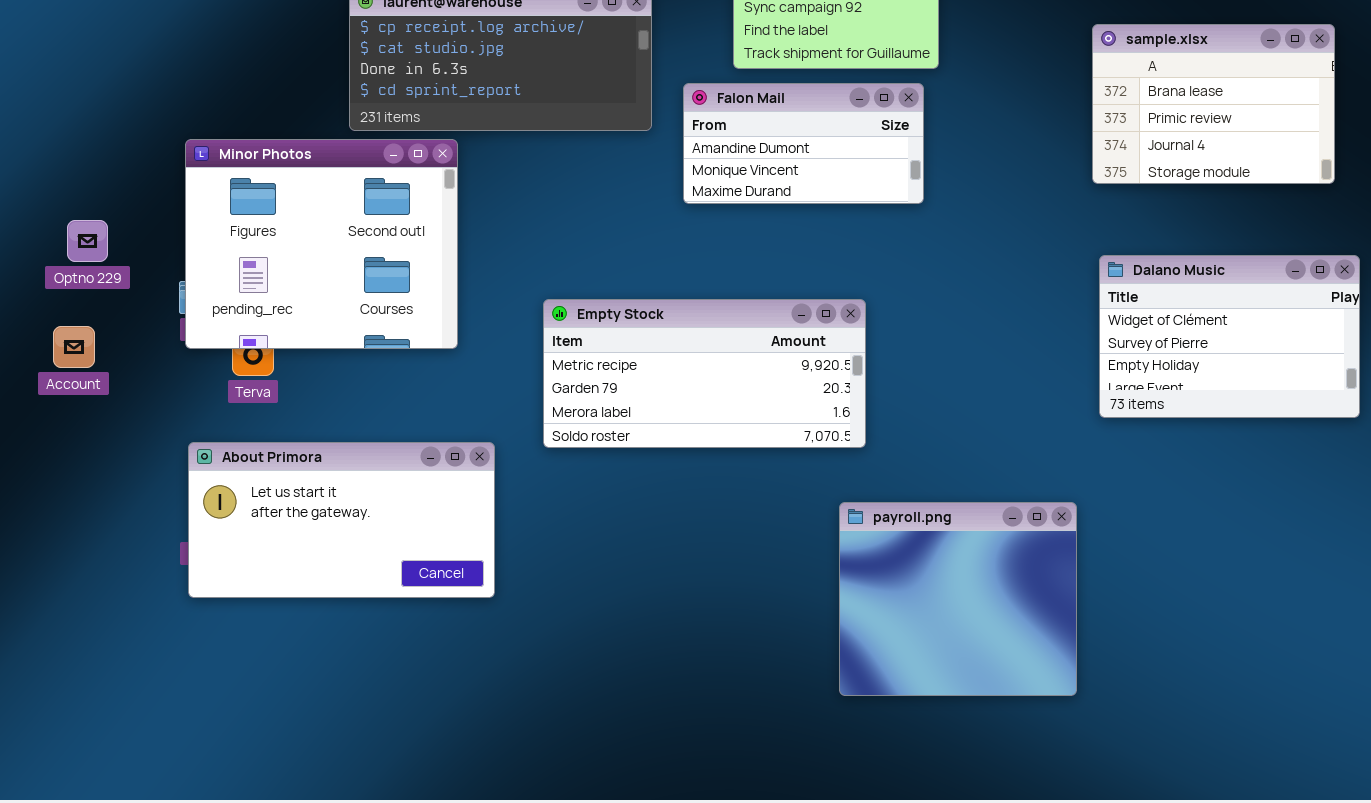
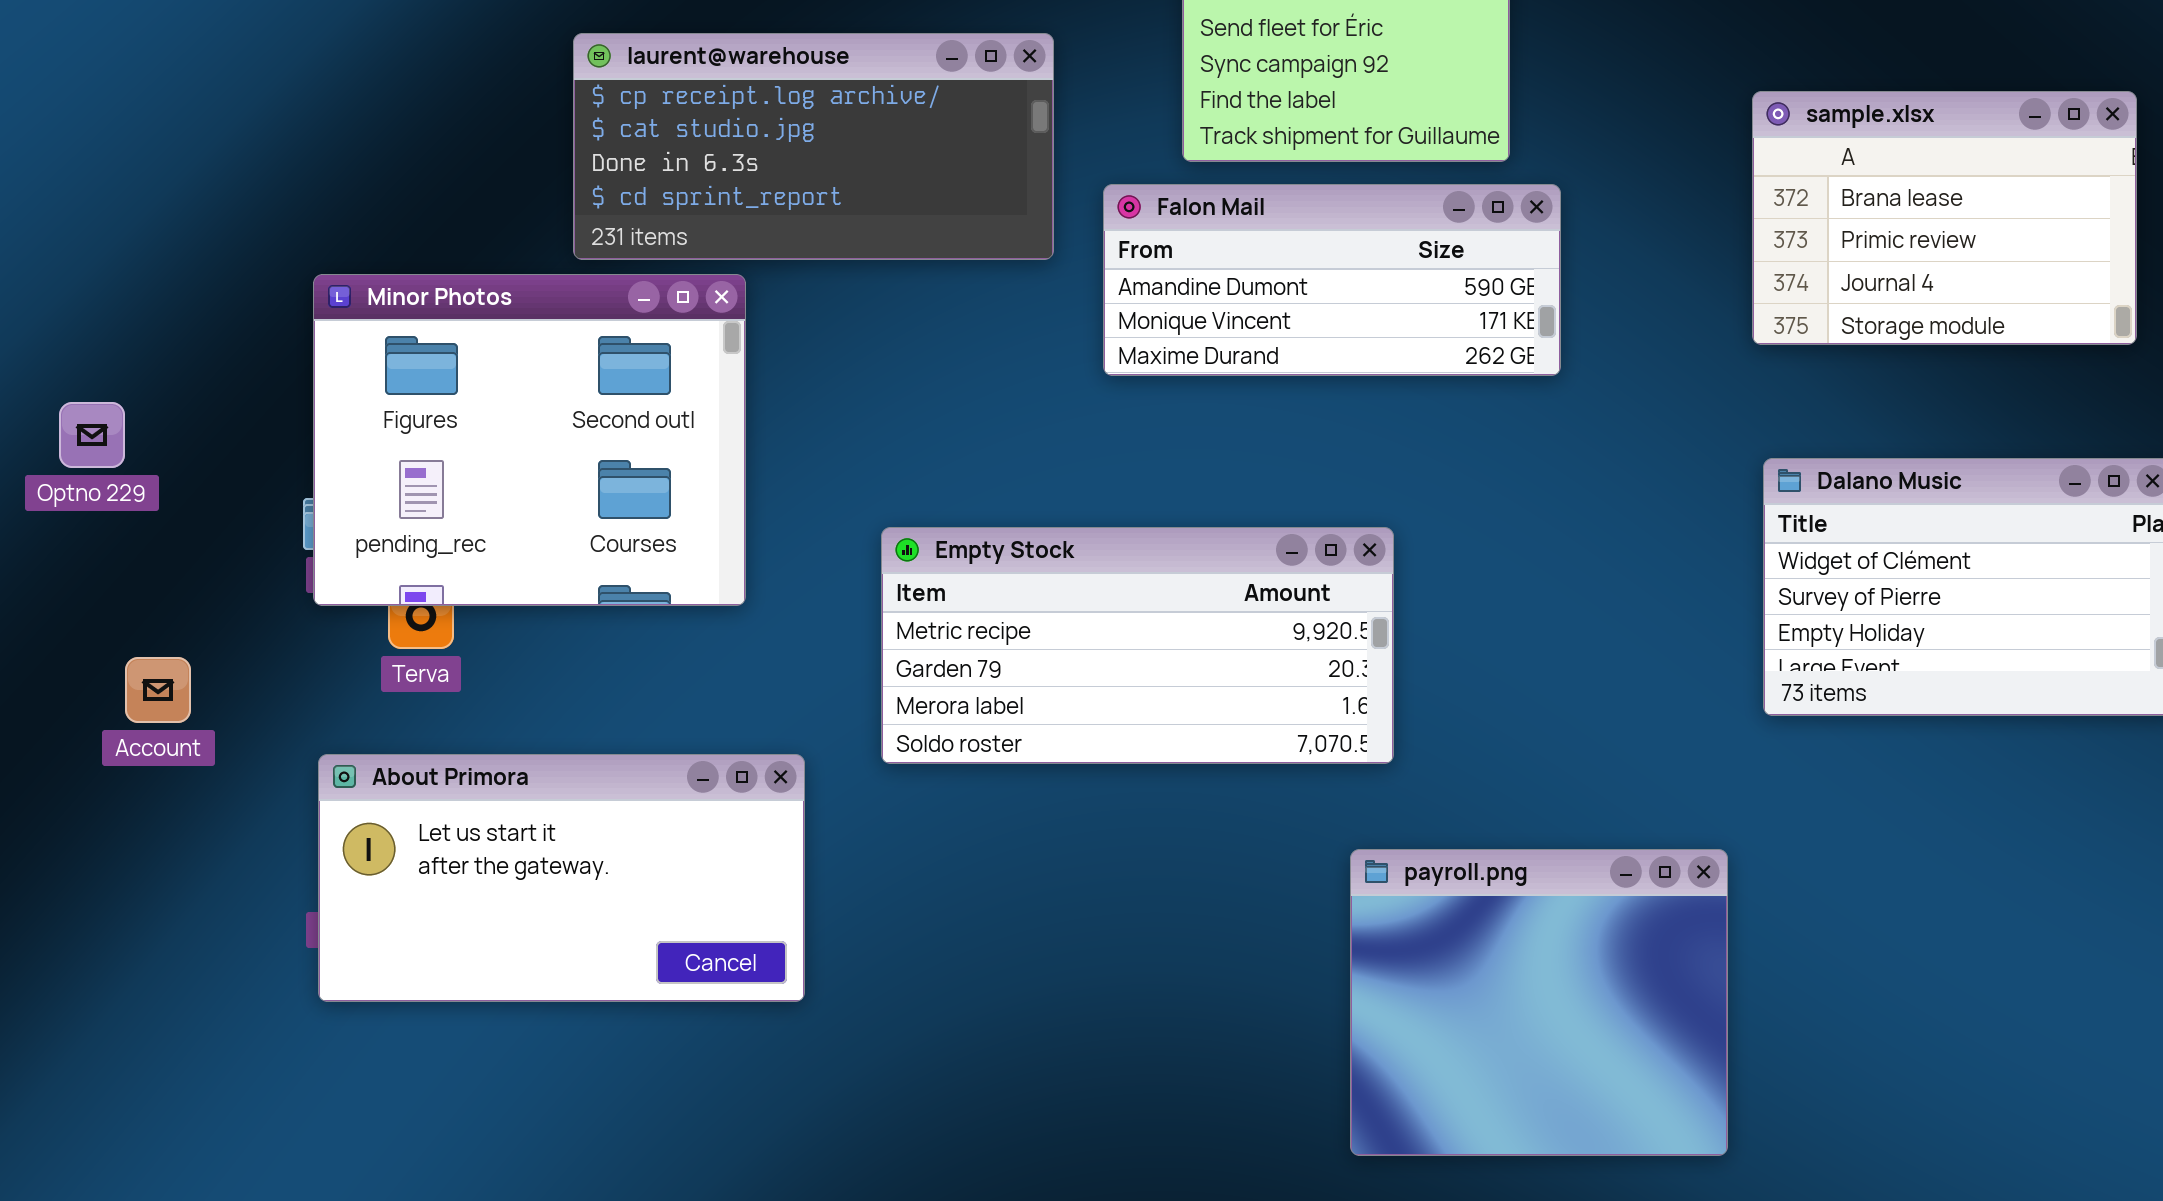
Falon Mail: [683,83,924,204] -> [1103,184,1561,376], resized
Optno 229: [67,220,108,262] -> [59,402,125,468], moved
Account: [53,326,95,368] -> [125,657,191,723], moved

